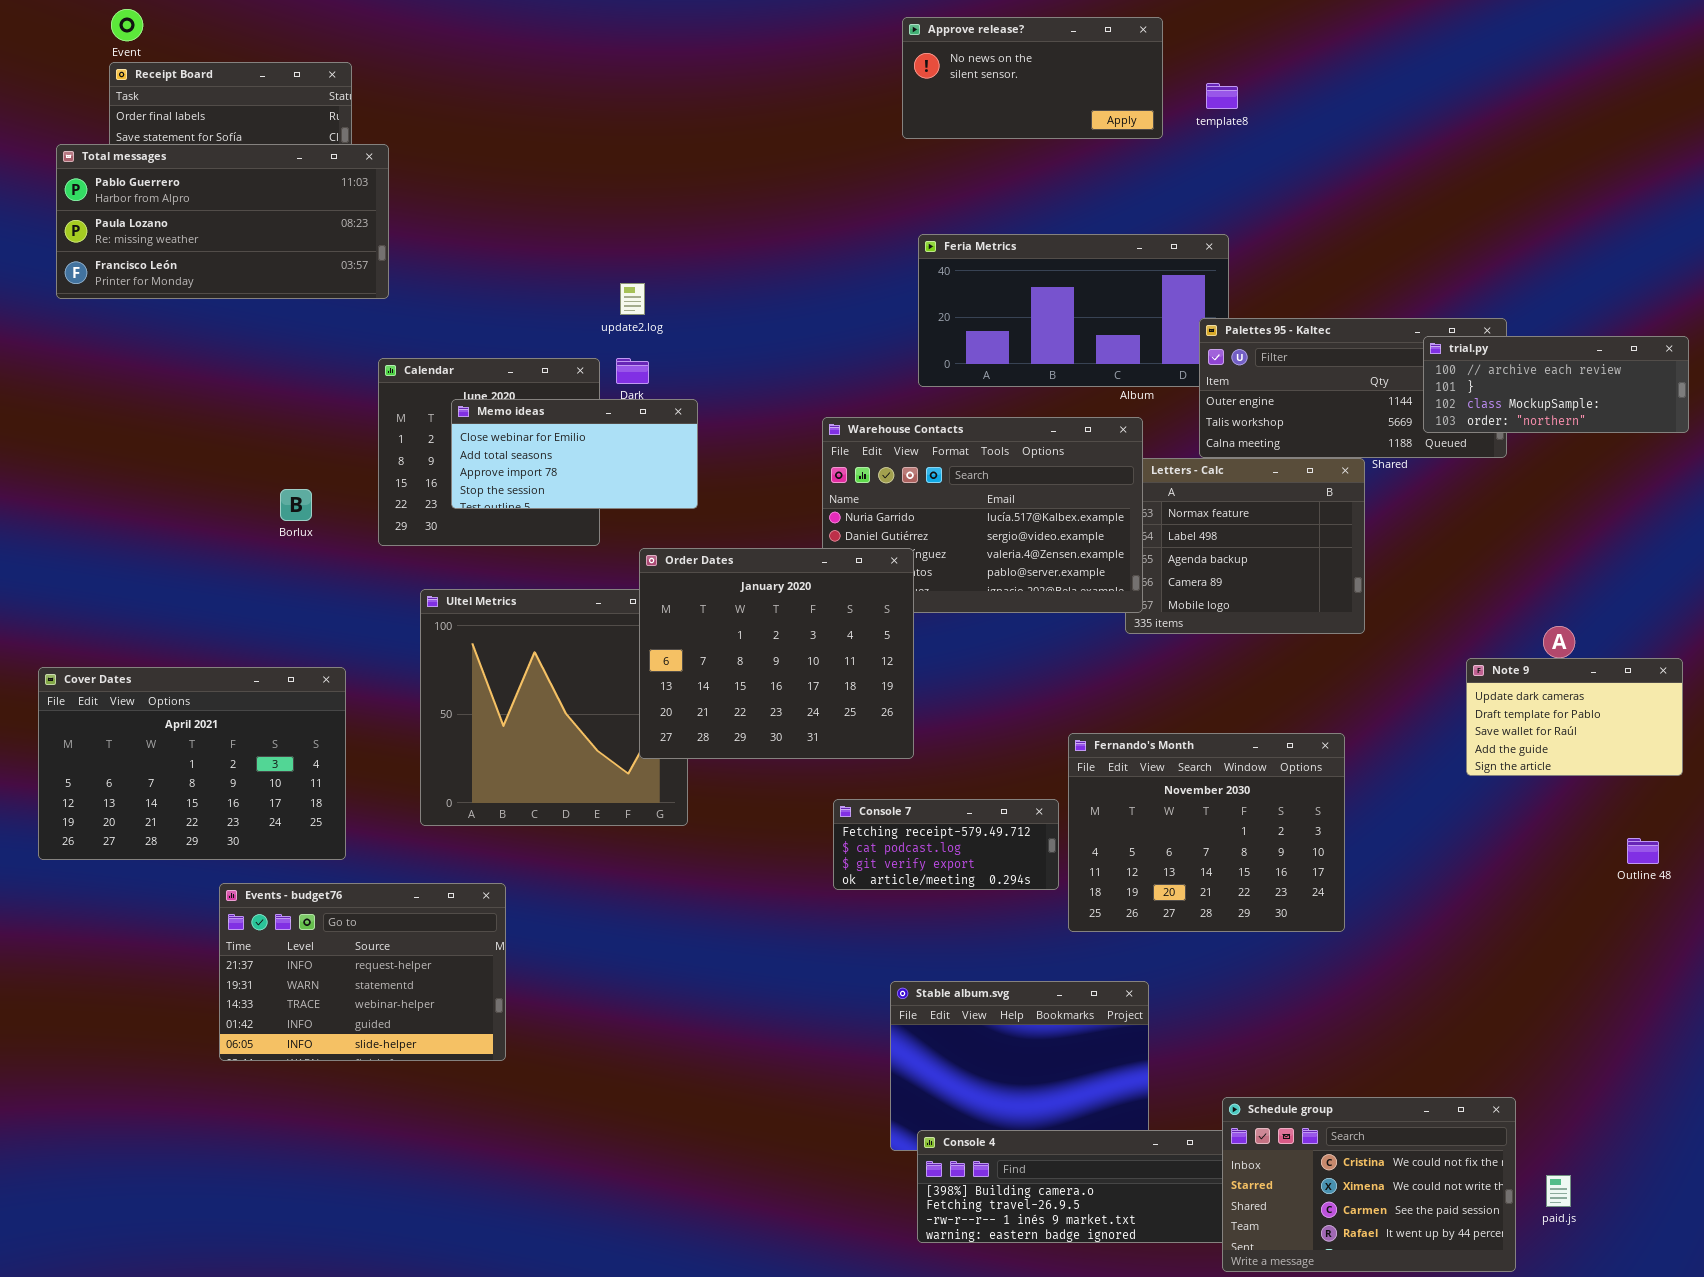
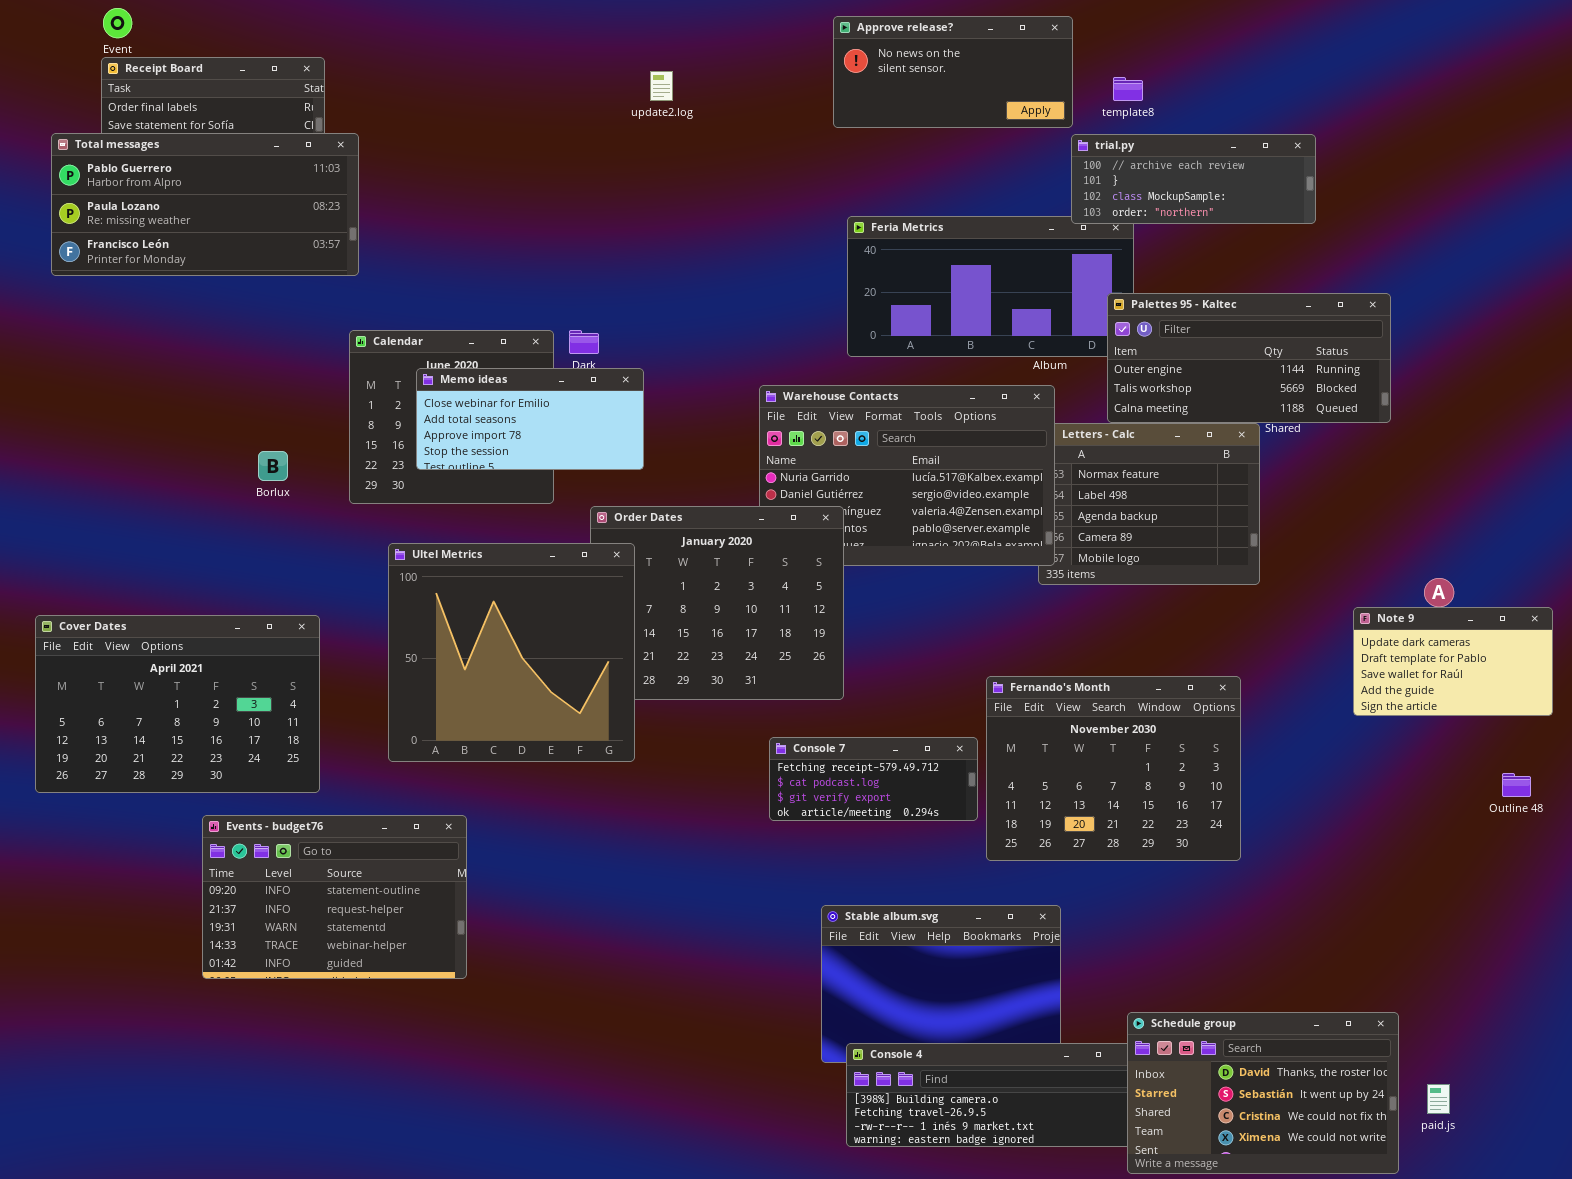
update2.log: [620,283,645,315] -> [650,71,673,101], moved
trial.py: [1423,336,1689,433] -> [1071,134,1316,224], moved
Ultel Metrics: [420,589,688,826] -> [388,543,635,762], raised
Events - budget76: [219,883,506,1061] -> [202,815,467,979], scrolled up 1 row
Schedule group: [1222,1097,1516,1272] -> [1127,1012,1399,1174], scrolled up 2 rows

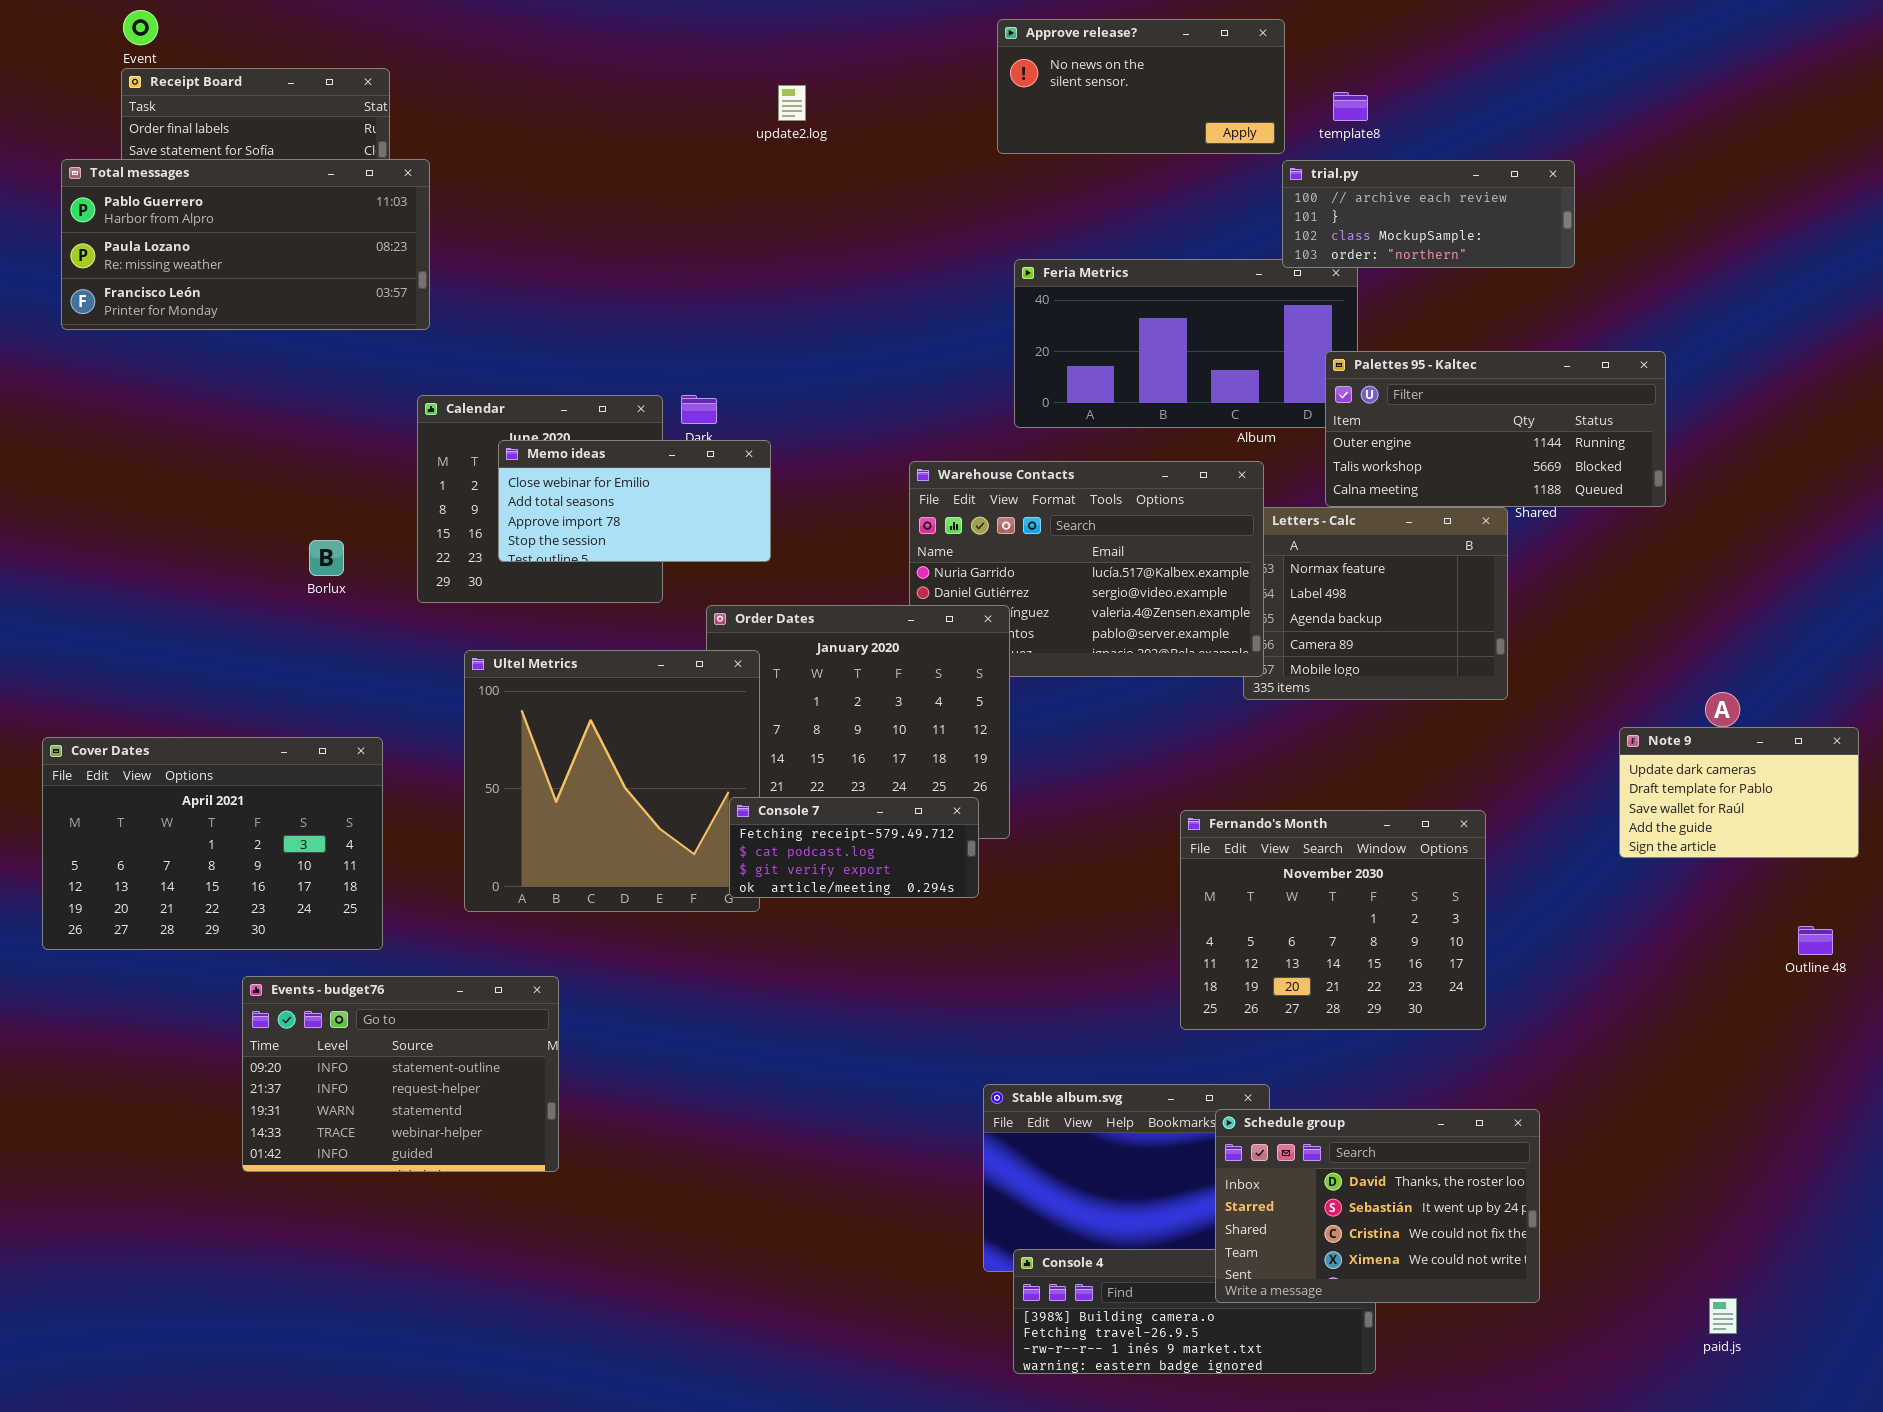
Console 7: [769,737,978,821] -> [729,797,979,898], moved
Schedule group: [1127,1012,1399,1174] -> [1215,1109,1540,1303], moved

